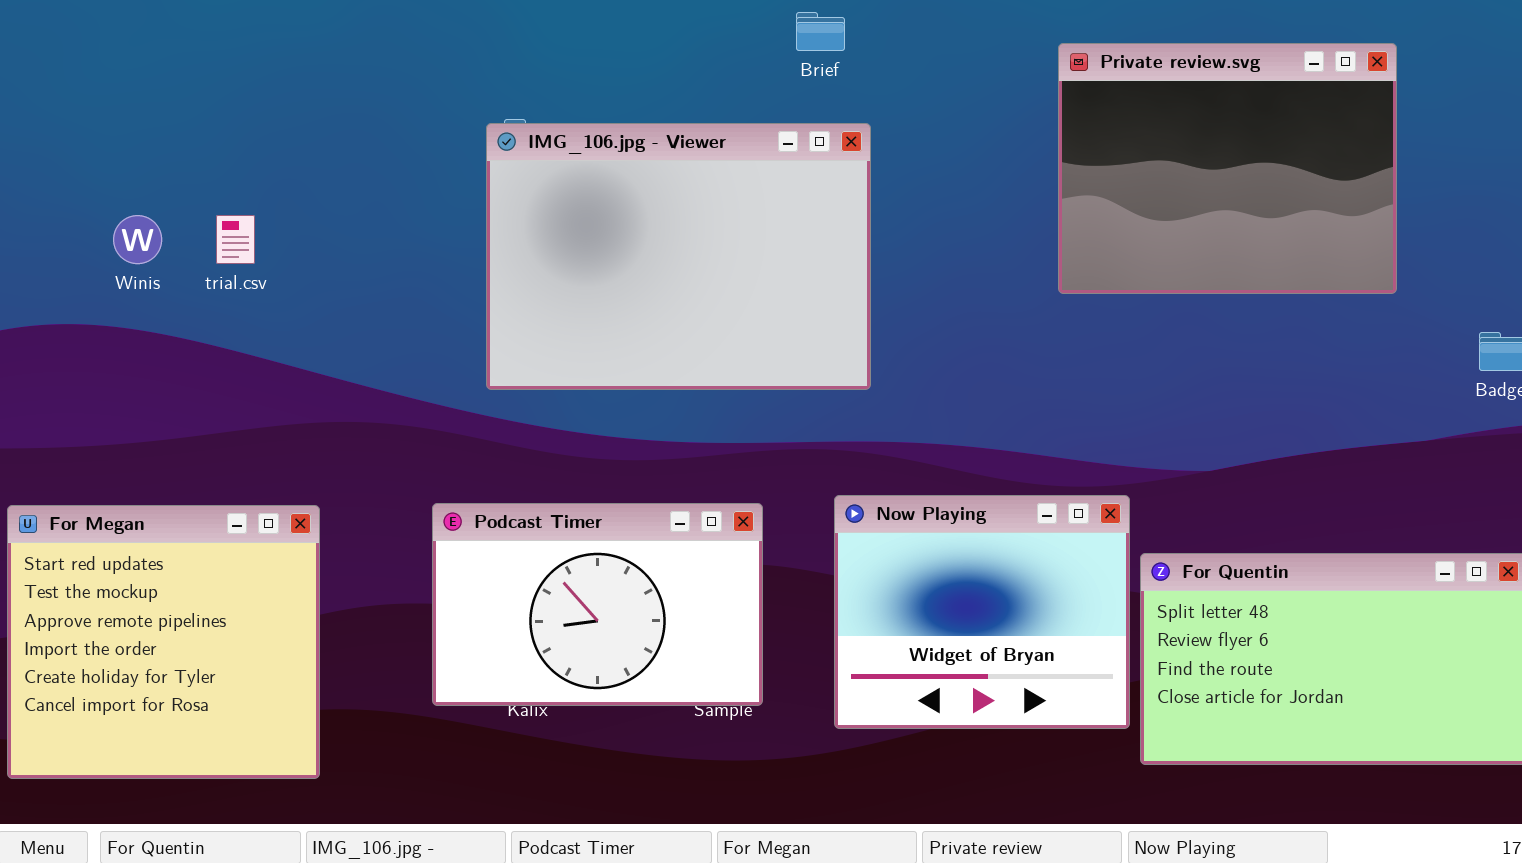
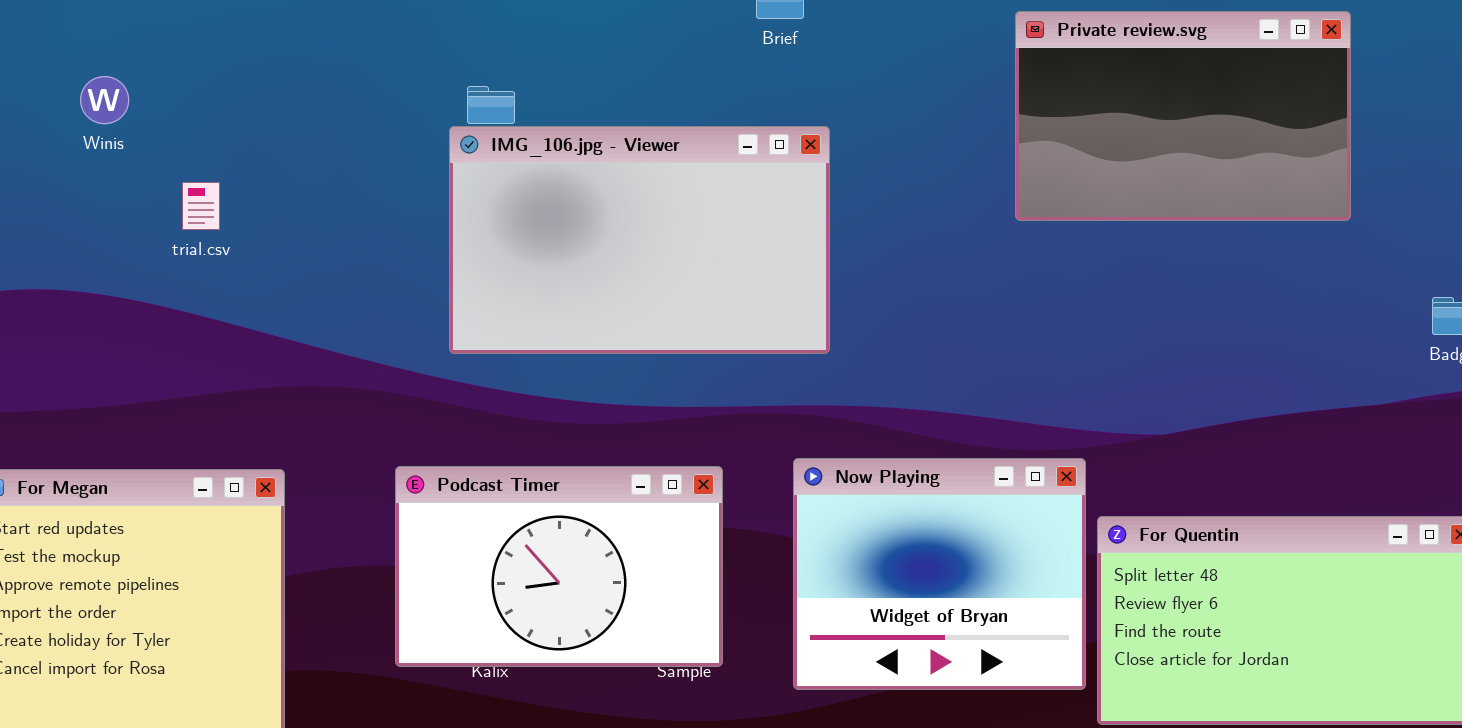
Private review.svg: [1058,43,1397,294] -> [1015,11,1351,221], resized
IMG_106.jpg - Viewer: [486,123,871,390] -> [449,126,830,354], resized
Winis: [113,215,162,264] -> [80,76,129,124], moved

